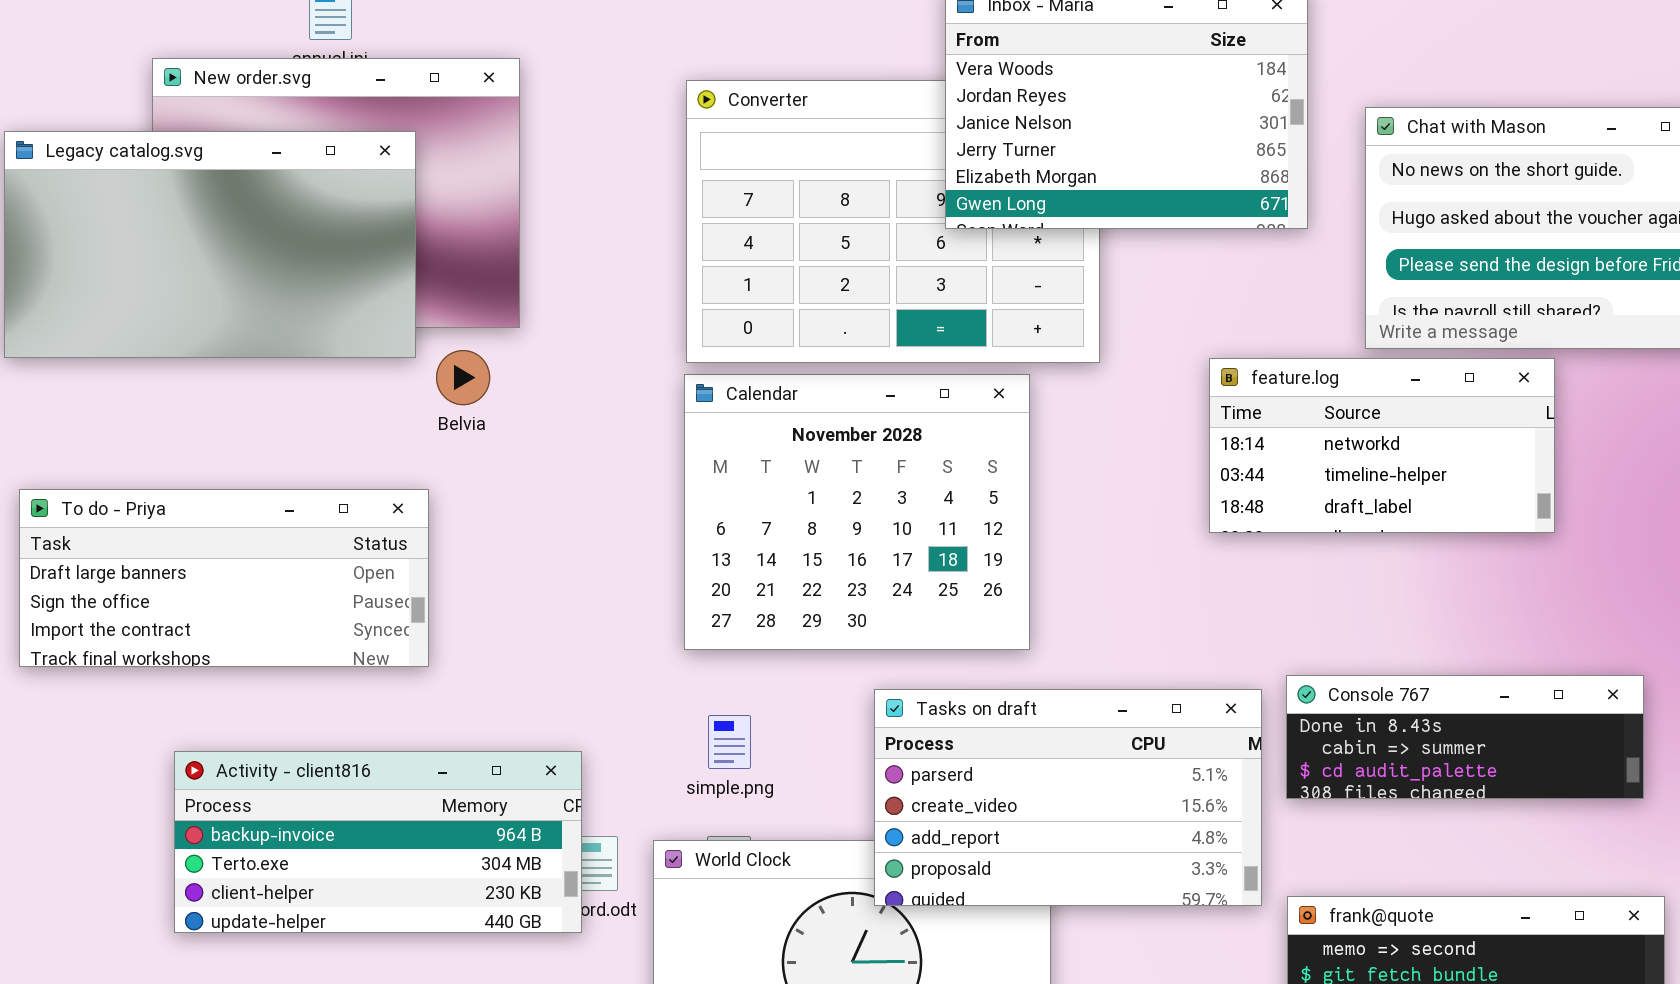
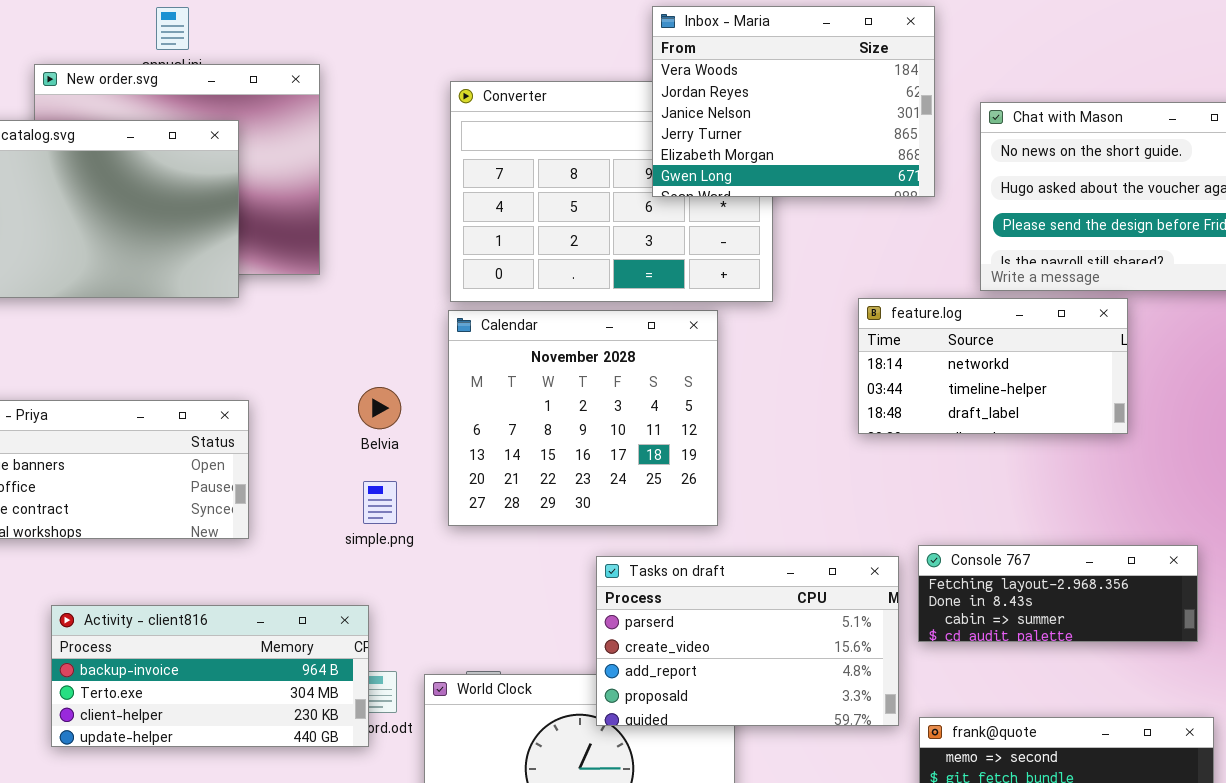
Belvia: [436,350,490,405] -> [358,387,401,429], moved
Console 767: [1286,675,1644,799] -> [918,545,1198,642], scrolled up 1 row
simple.png: [708,715,751,769] -> [363,481,397,524], moved

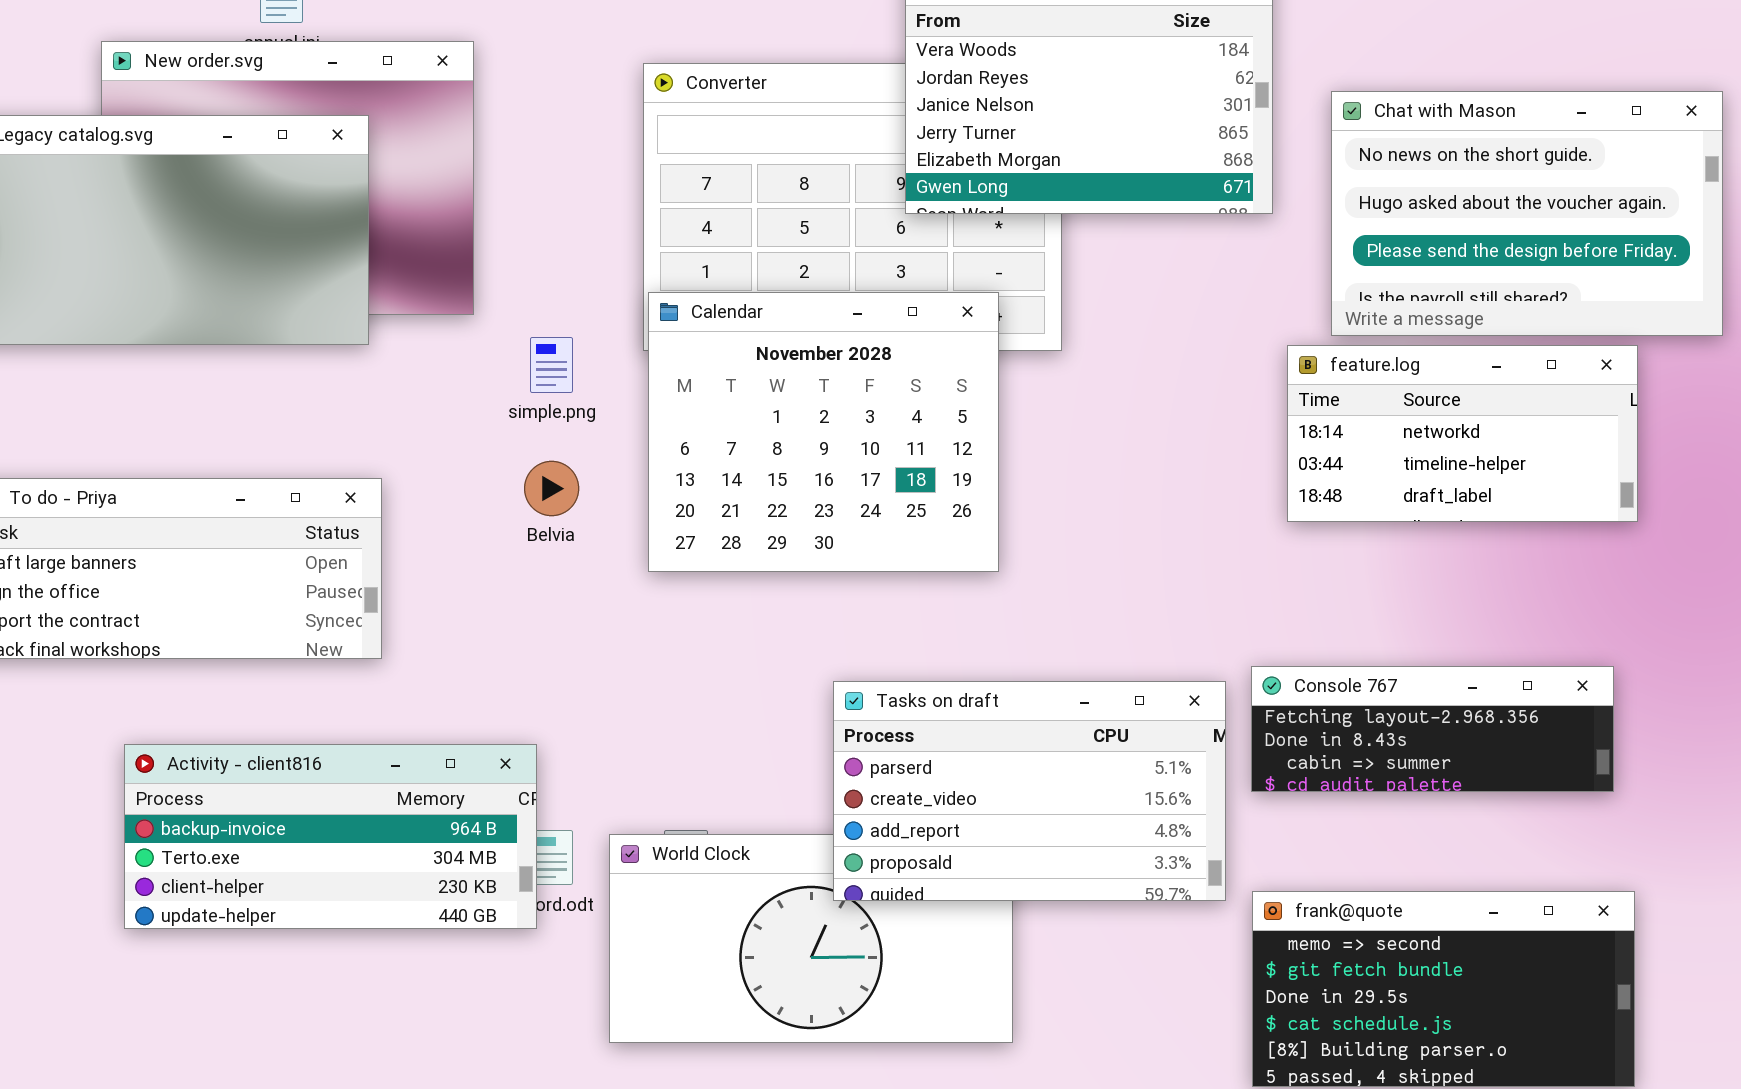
feature.log: [858,298,1128,434] -> [1287,345,1638,522], moved
Calendar: [448,310,718,526] -> [648,292,999,572], moved
simple.png: [363,481,397,524] -> [530,337,573,393], moved

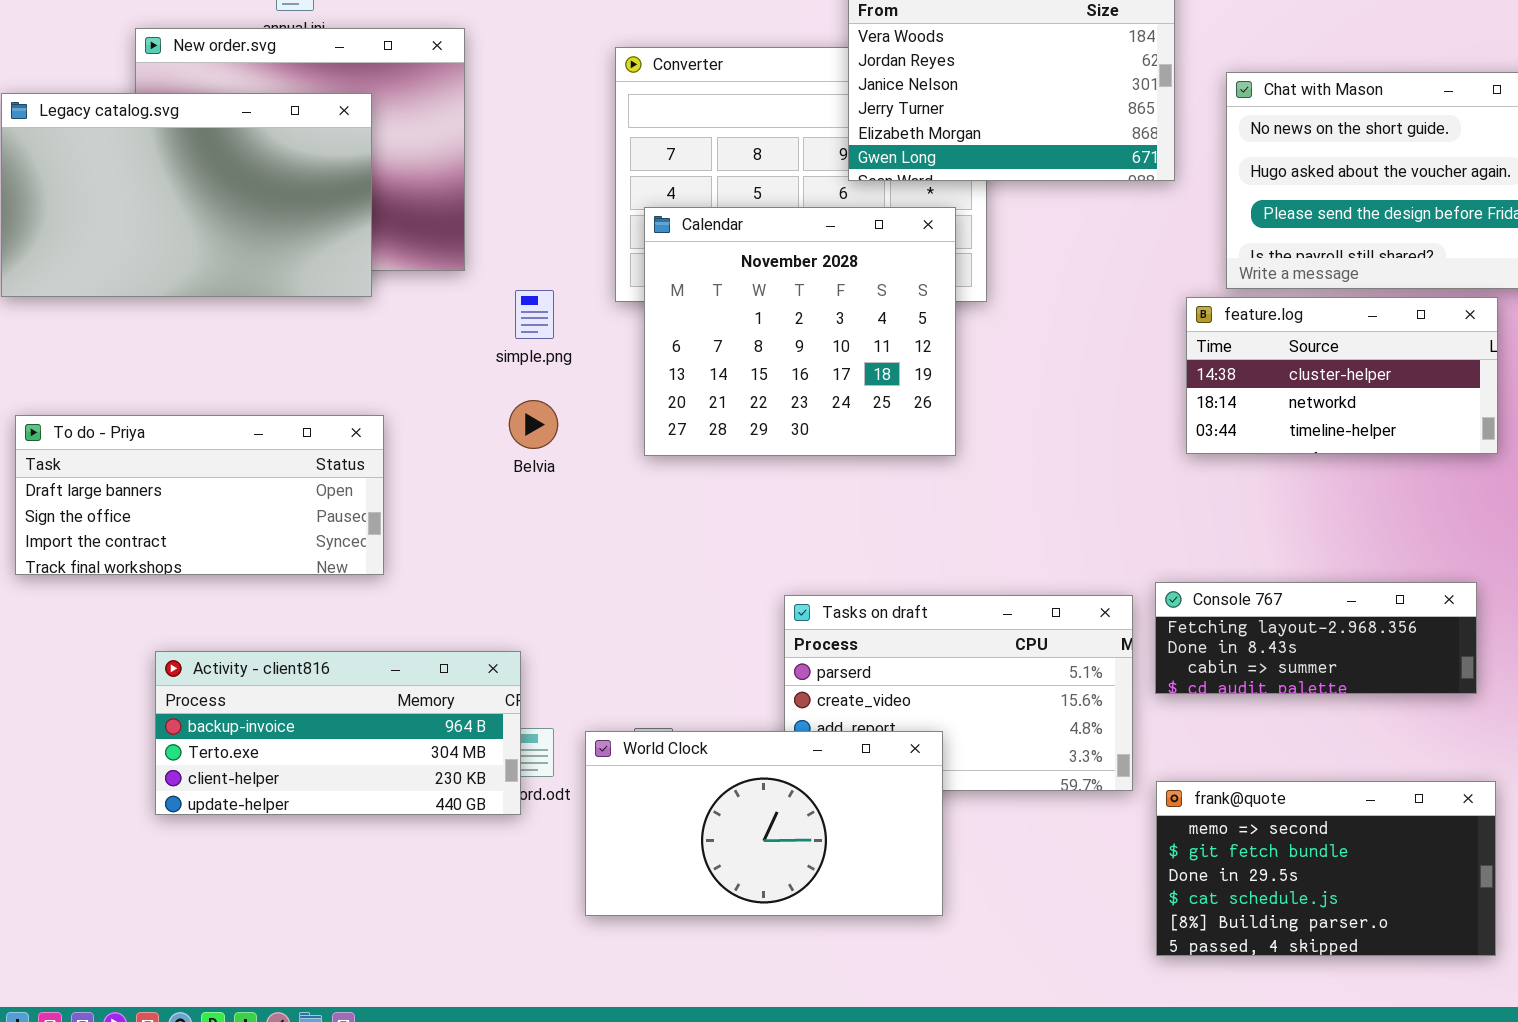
Calendar: [648,292,999,572] -> [644,207,956,456], moved
feature.log: [1287,345,1638,522] -> [1186,297,1498,454], scrolled up 1 row
World Clock: [609,834,1013,1043] -> [585,731,943,916], raised

